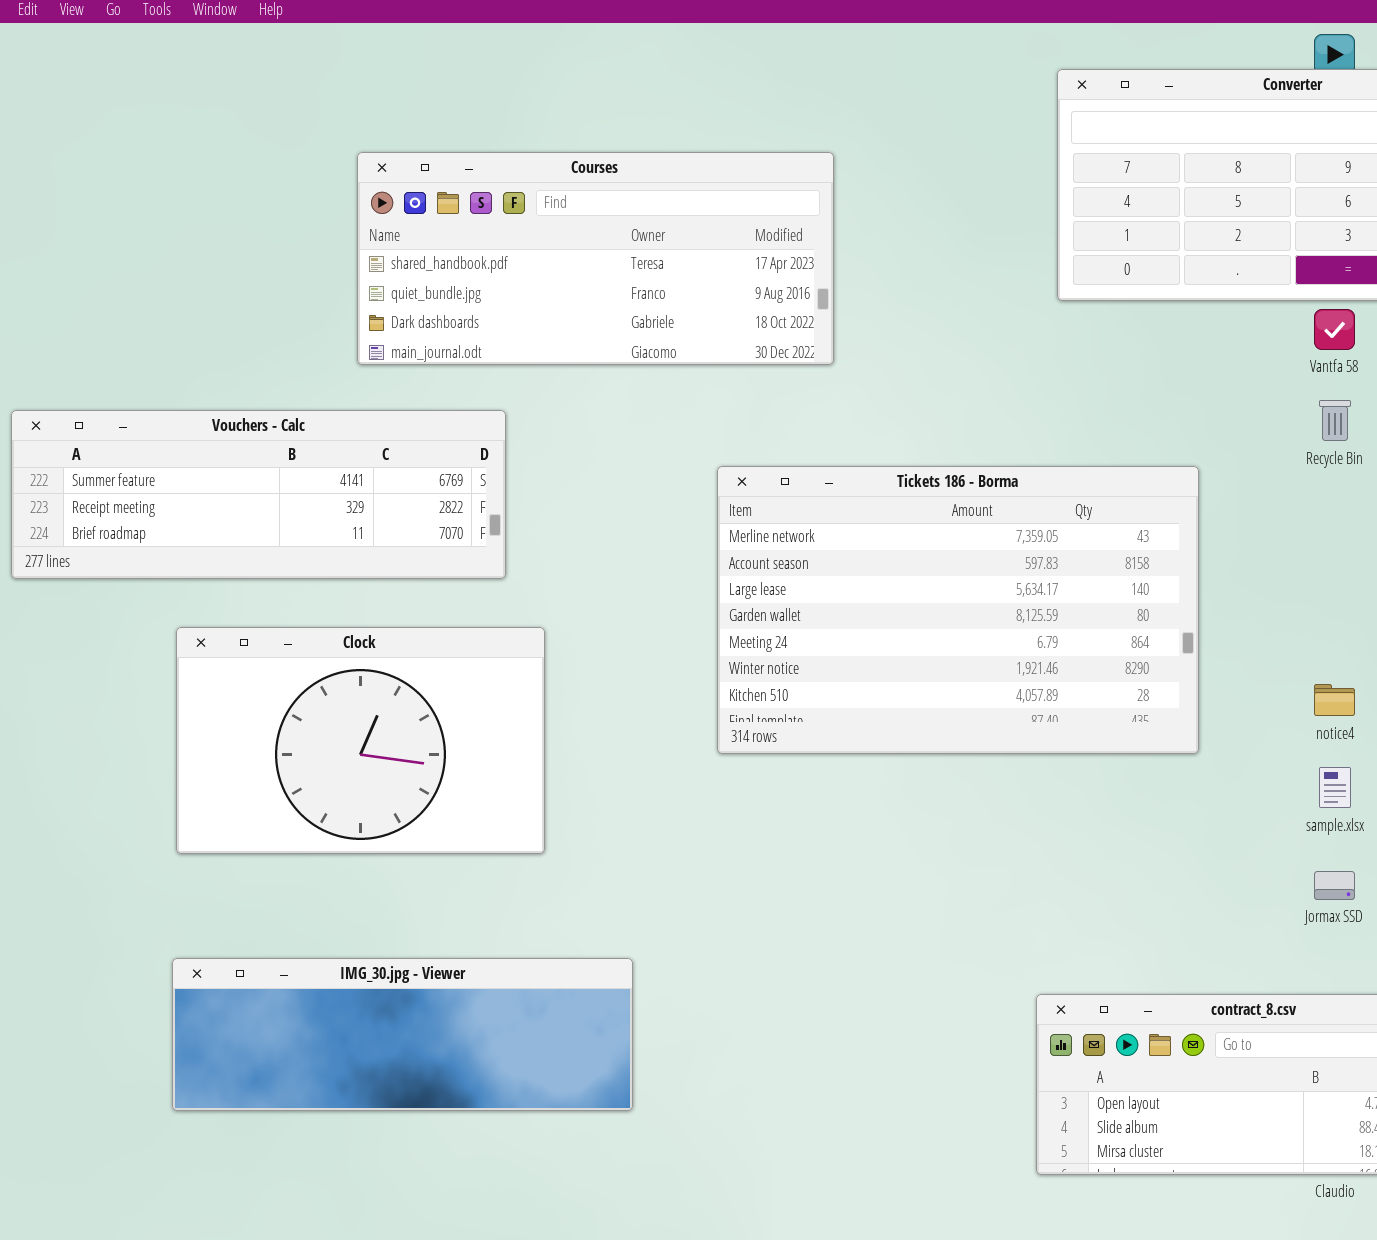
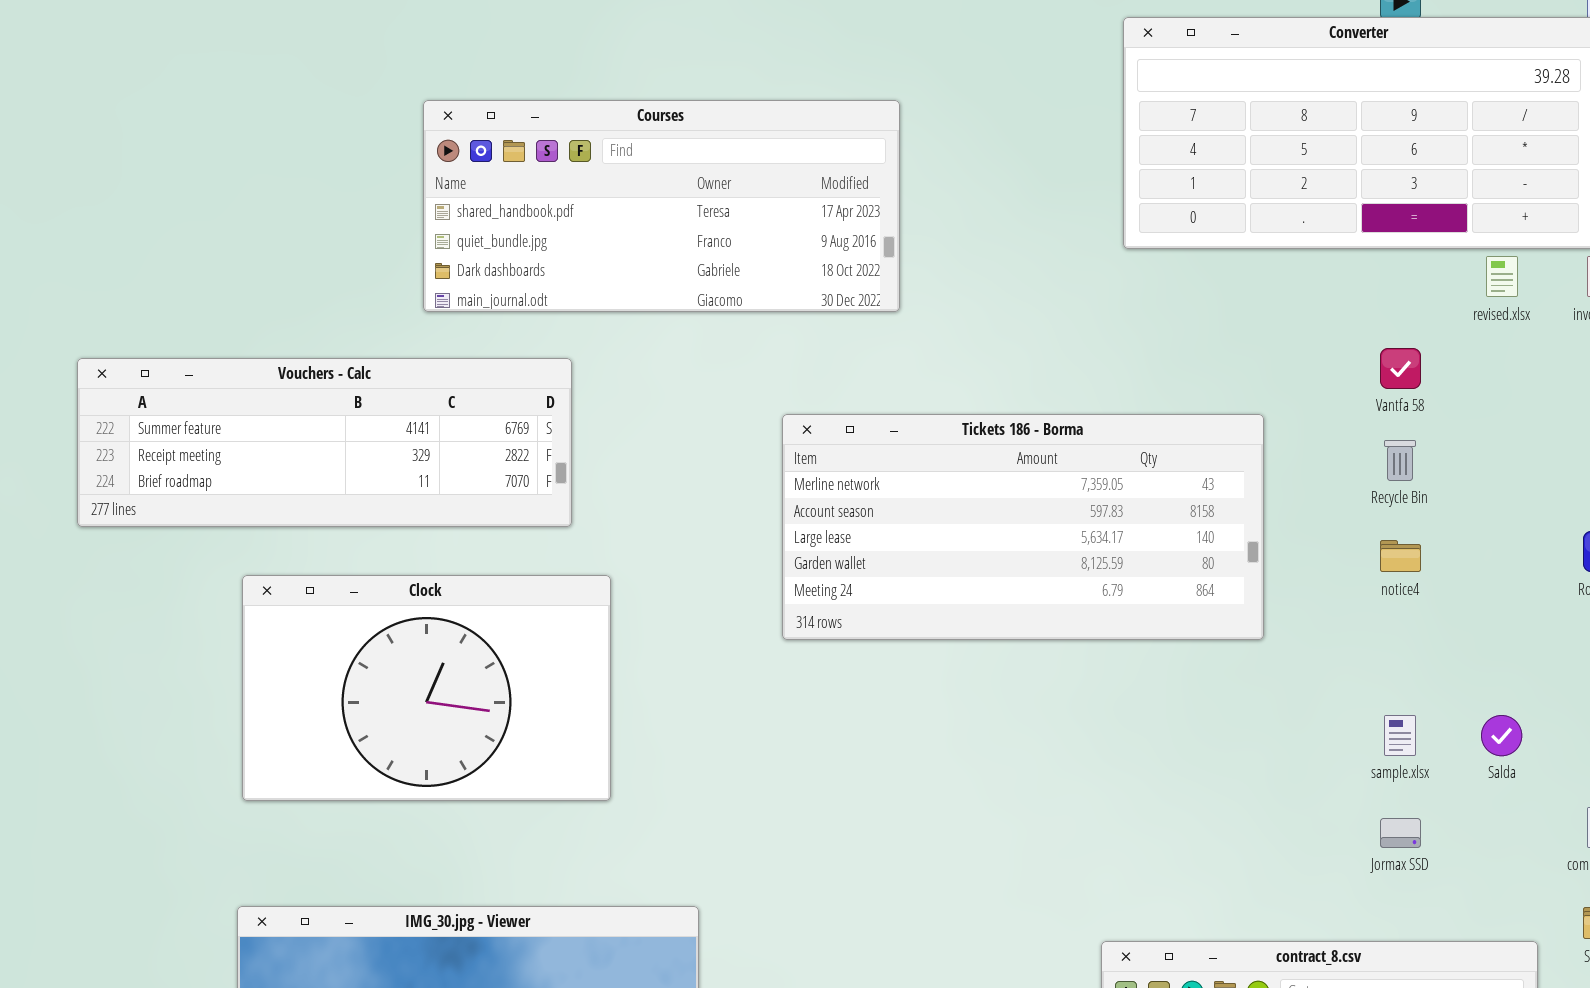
Vantfa 58: [1314,309,1355,350] -> [1380,348,1421,389], moved
Recycle Bin: [1319,400,1351,441] -> [1384,440,1416,481], moved
Tickets 186 - Borma: [717,466,1199,754] -> [782,414,1264,640], resized
notice4: [1314,684,1355,716] -> [1380,540,1421,572], moved

